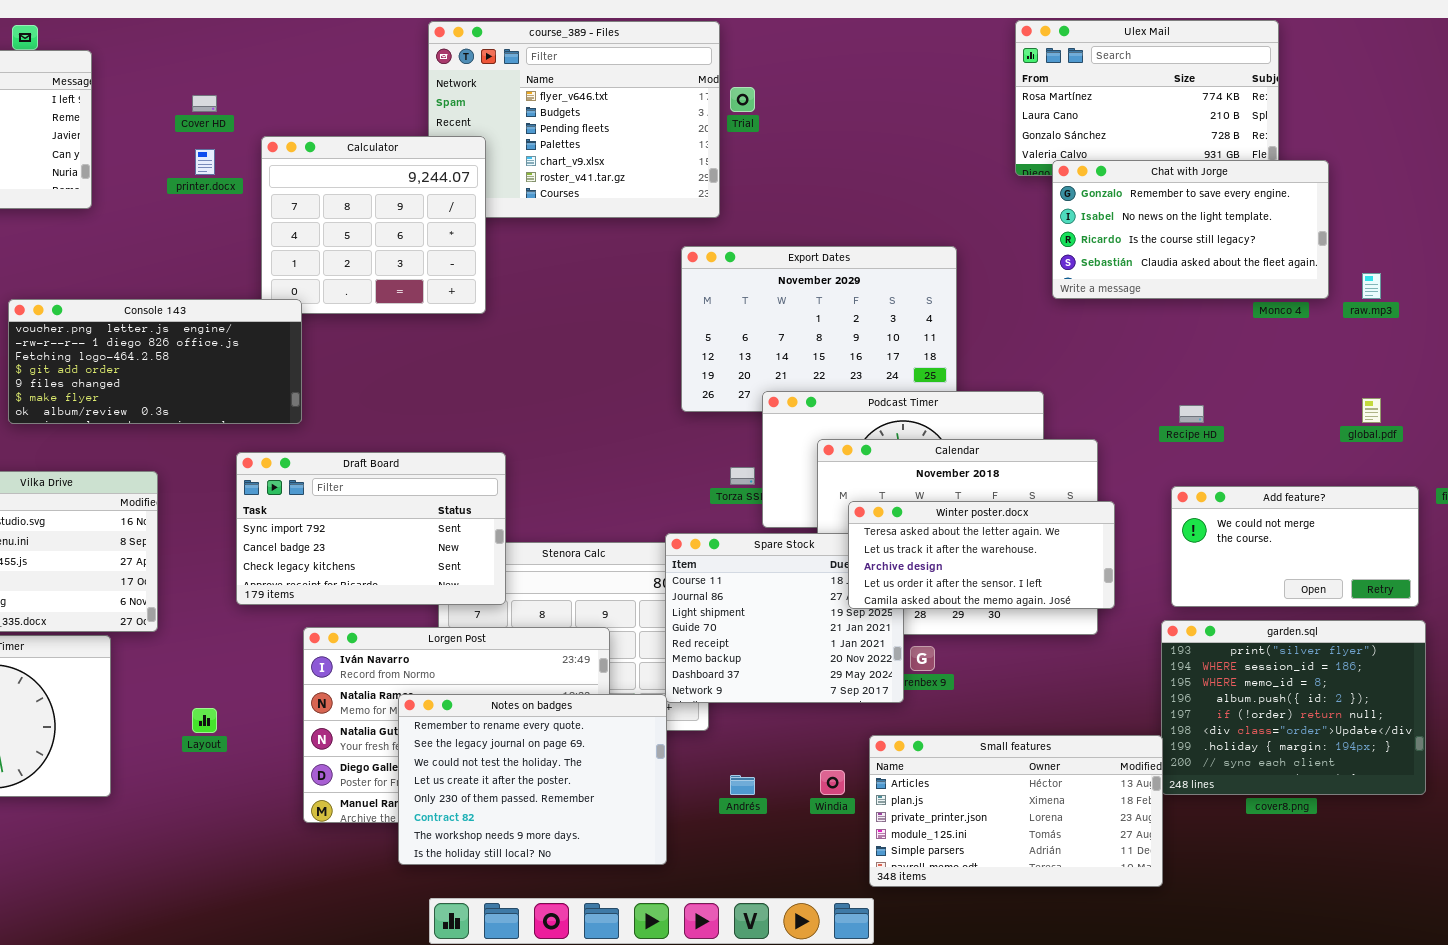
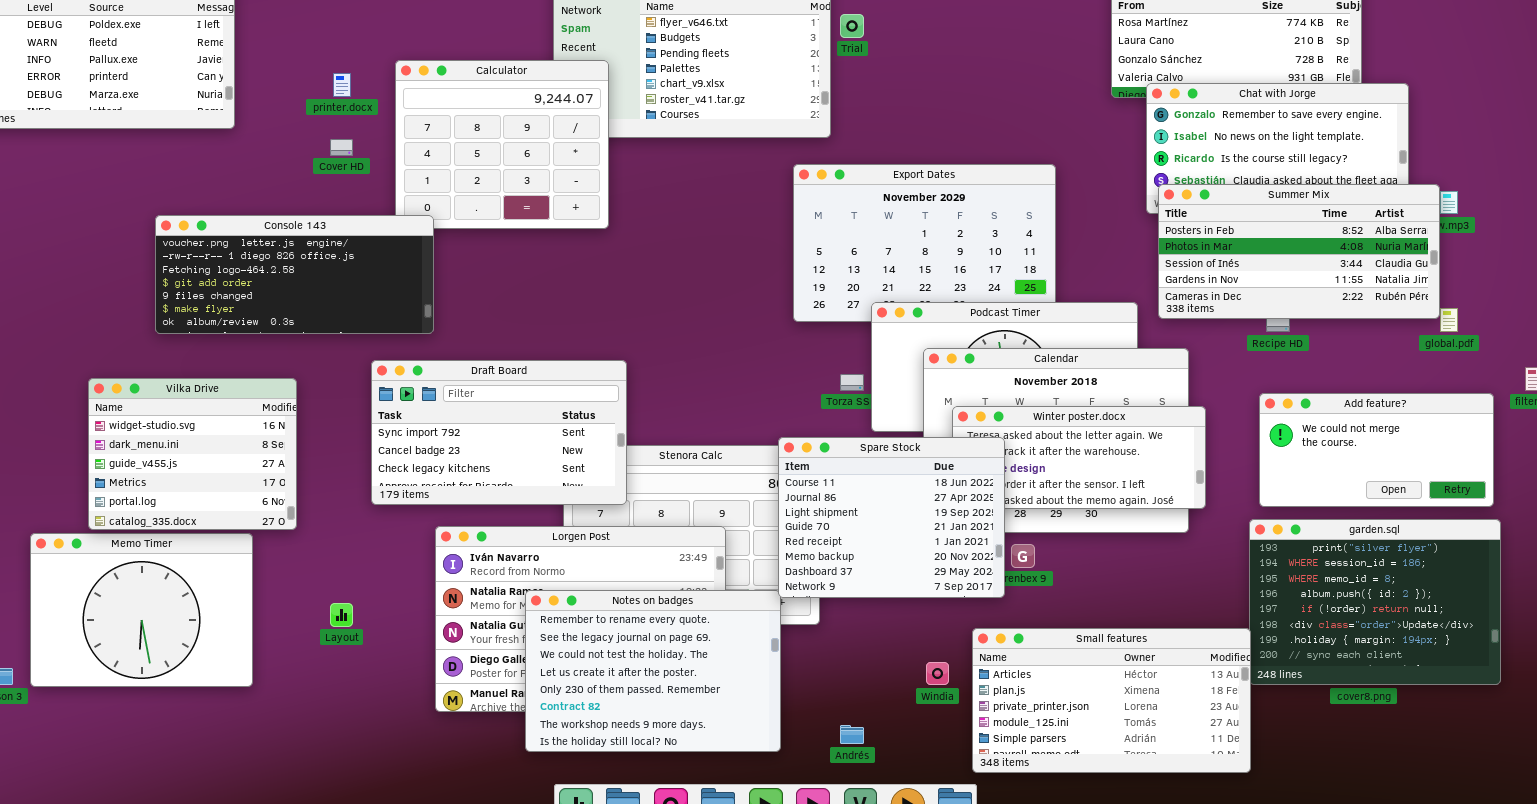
Cover HD: [192,95,217,112] -> [330,139,353,156], moved
Summer Mix: none -> [1158,184,1440,319], opened
Spare Stock: [665,533,904,703] -> [778,437,1005,598], raised
Andrés: [730,775,755,795] -> [840,725,864,744], moved

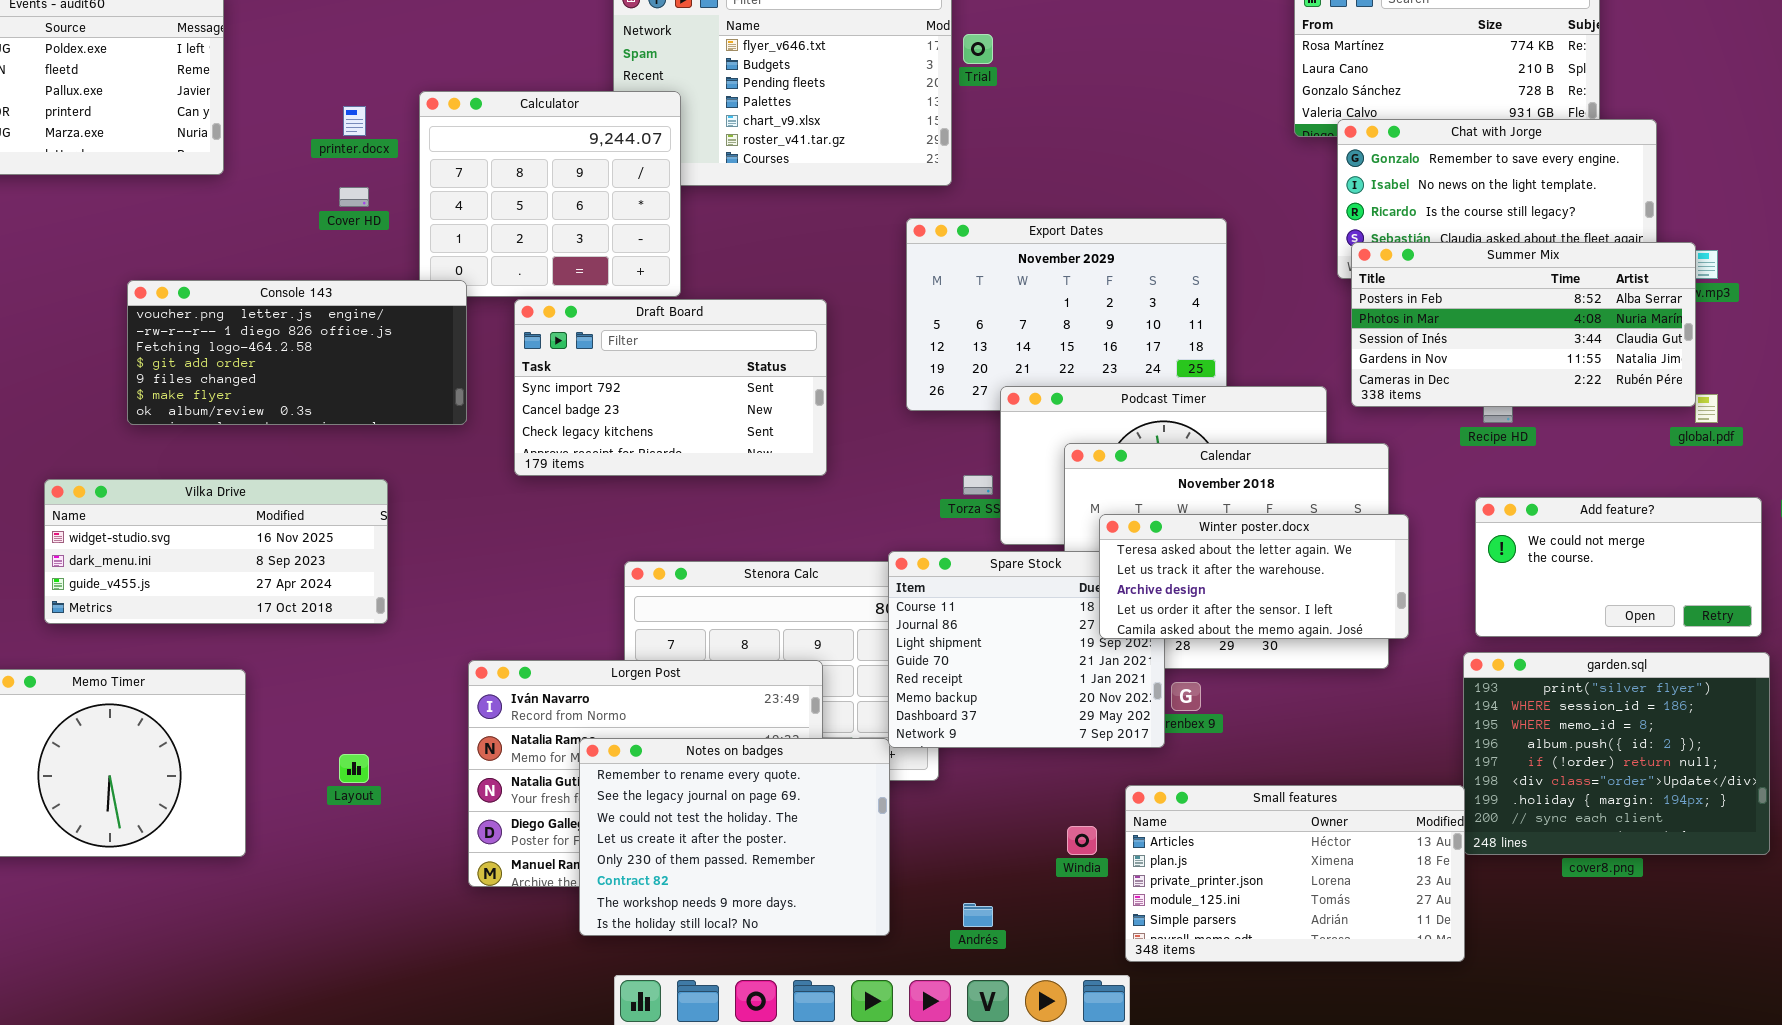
Draft Board: [371,360,627,505] -> [514,299,827,476], moved
Vilka Drive: [88,378,297,530] -> [44,479,388,624], resized
Winter poster.docx: [952,406,1206,509] -> [1099,514,1409,639], raised

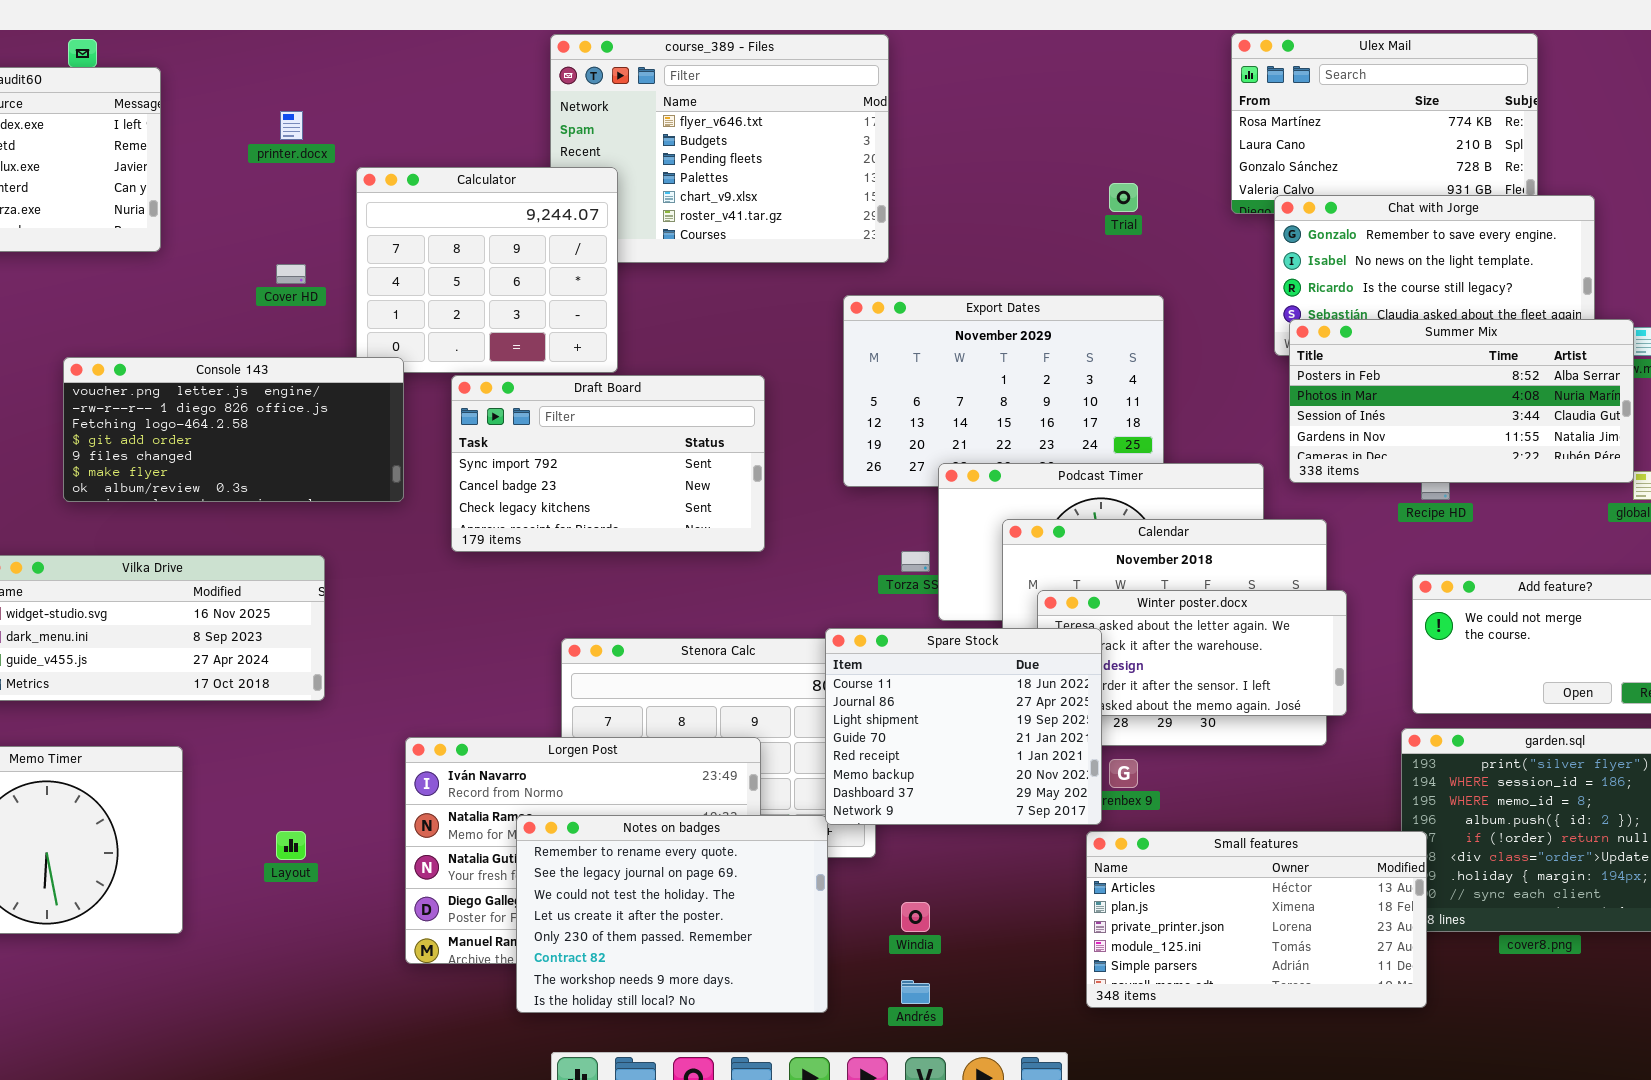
Trial: [963,34,993,64] -> [1109,183,1138,212], moved
printer.docx: [343,106,366,136] -> [280,111,303,140], moved
Spare Stock: [888,551,1165,748] -> [825,628,1102,825], raised
Small features: [1125,785,1465,962] -> [1086,831,1427,1008], moved
Windia: [1067,826,1097,855] -> [901,902,930,932], moved

